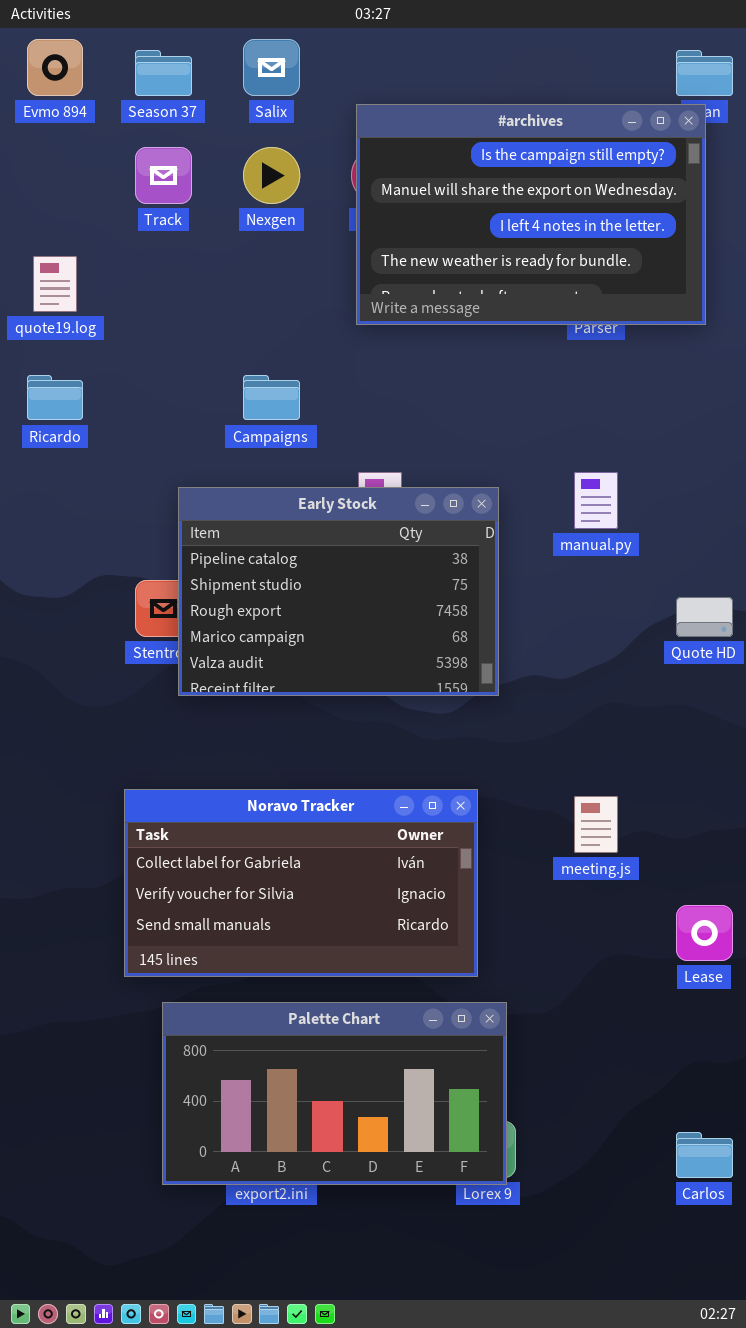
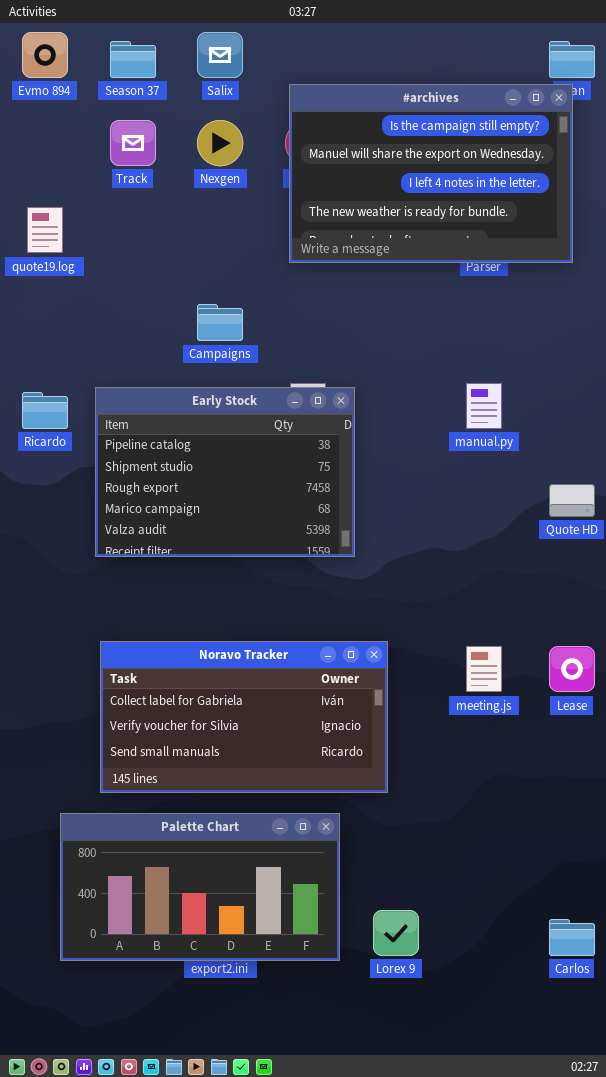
Ricardo: [27,375,83,420] -> [22,392,68,429], moved
Early Stock: [178,487,499,696] -> [95,387,355,557], moved
Lease: [676,905,733,961] -> [549,646,595,692], moved
Palette Chart: [162,1002,507,1185] -> [60,813,340,961], moved

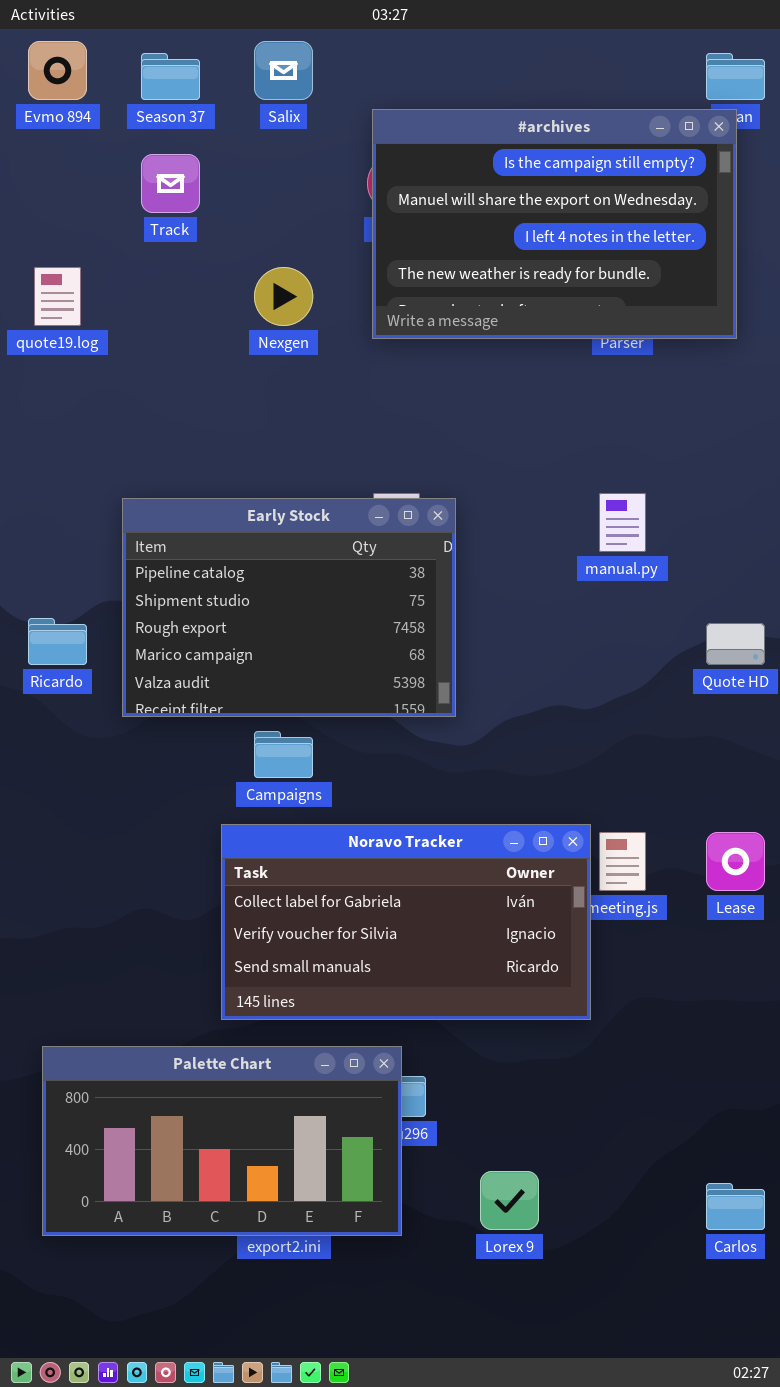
Nexgen: [197,120,243,166] -> [254,267,313,326], moved
Campaigns: [197,304,243,341] -> [254,731,313,778], moved
Ricardo: [22,392,68,429] -> [28,618,87,665], moved
Noravo Tracker: [100,641,388,793] -> [221,824,591,1020], moved
Palette Chart: [60,813,340,961] -> [42,1046,402,1236], moved

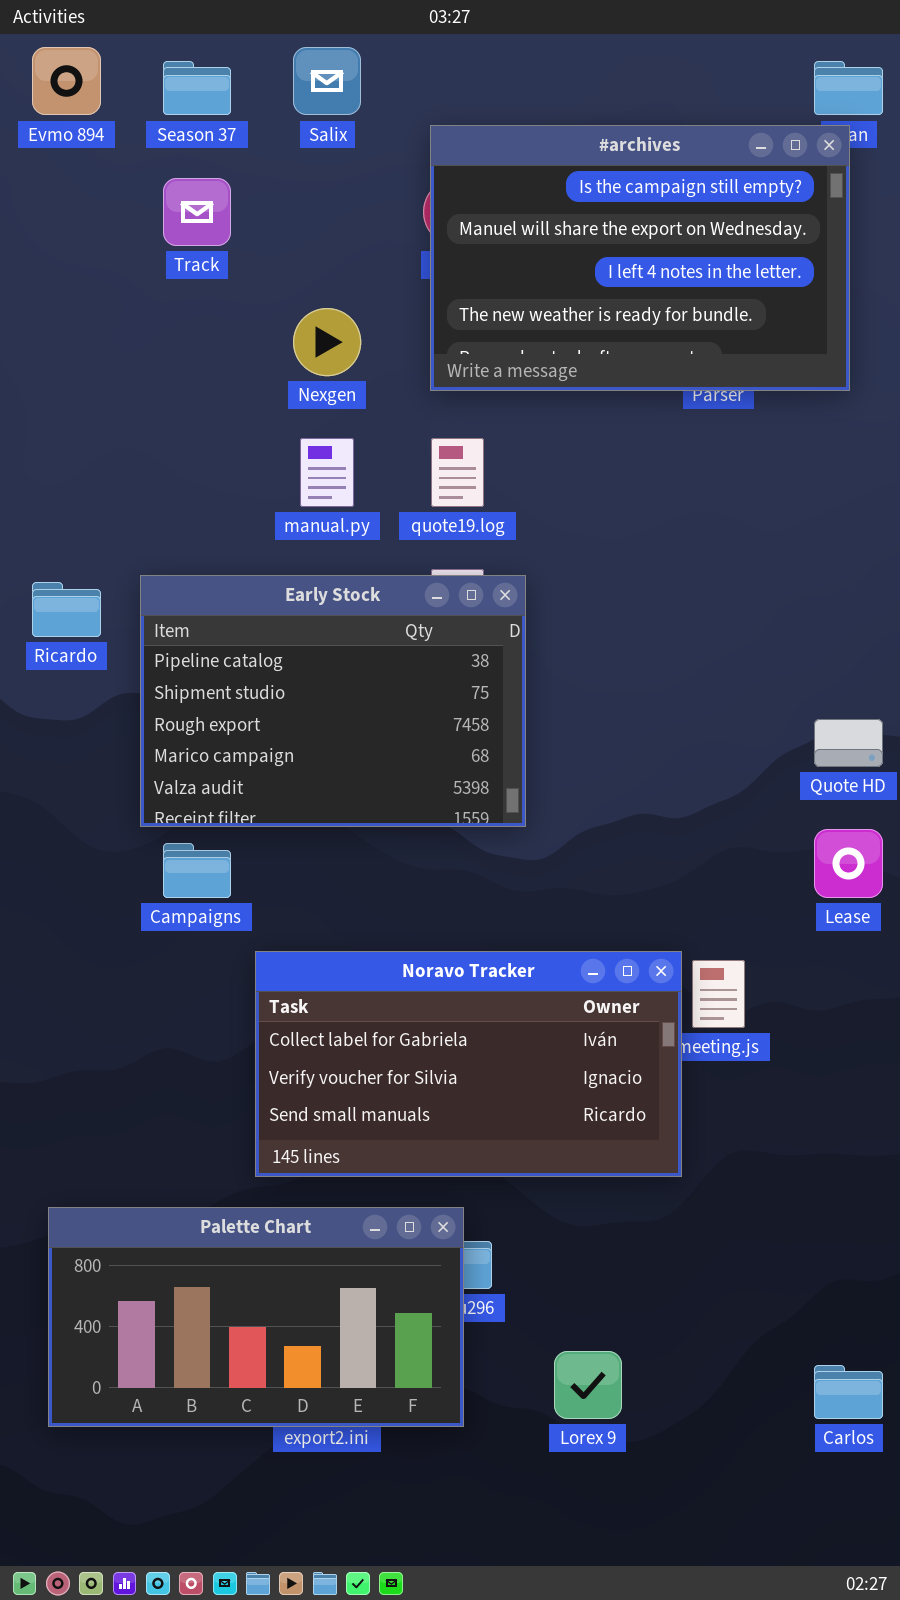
quote19.log: [34,267,81,326] -> [431,438,484,507], moved
manual.py: [599,493,646,552] -> [300,438,354,507], moved
Ricardo: [28,618,87,665] -> [32,582,101,637], moved
Campaigns: [254,731,313,778] -> [163,843,231,898], moved
Lease: [706,832,765,891] -> [814,829,883,898], moved

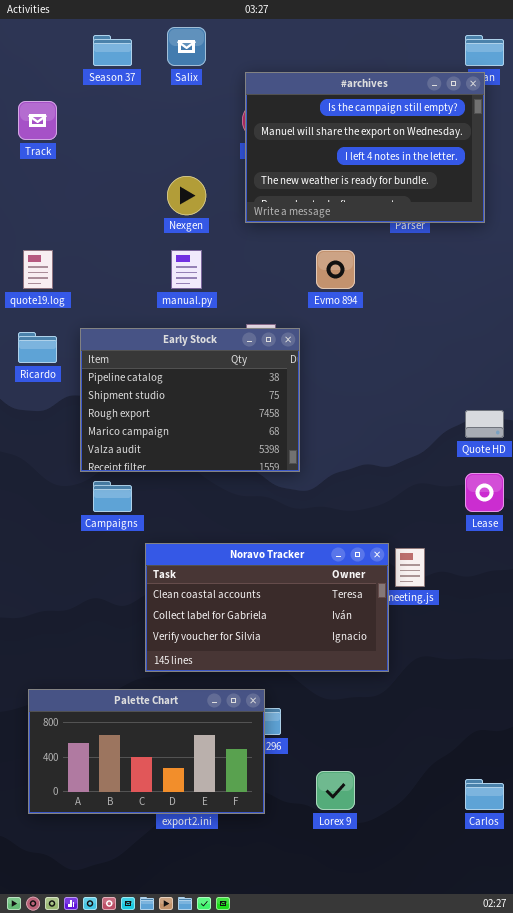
Evmo 894: [32,47,101,115] -> [316,250,355,289], moved
Track: [163,178,231,246] -> [18,101,57,140], moved
quote19.log: [431,438,484,507] -> [23,250,53,289], moved
Noravo Tracker: [255,951,682,1177] -> [145,543,389,672], scrolled up 1 row

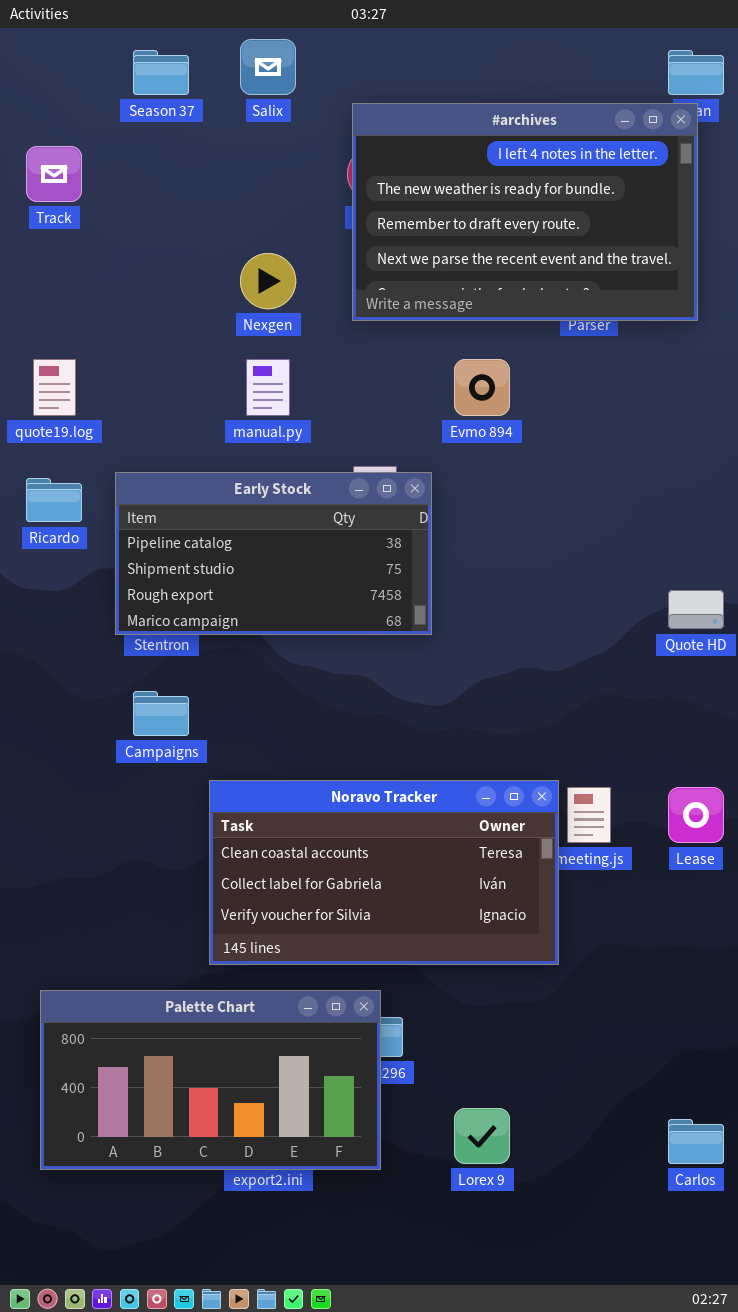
#archives: [245,72,485,223] -> [352,103,698,321], scrolled down 2 rows
Early Stock: [80,328,300,472] -> [115,472,432,635], resized
Lease: [465,473,504,512] -> [668,787,724,843], moved

